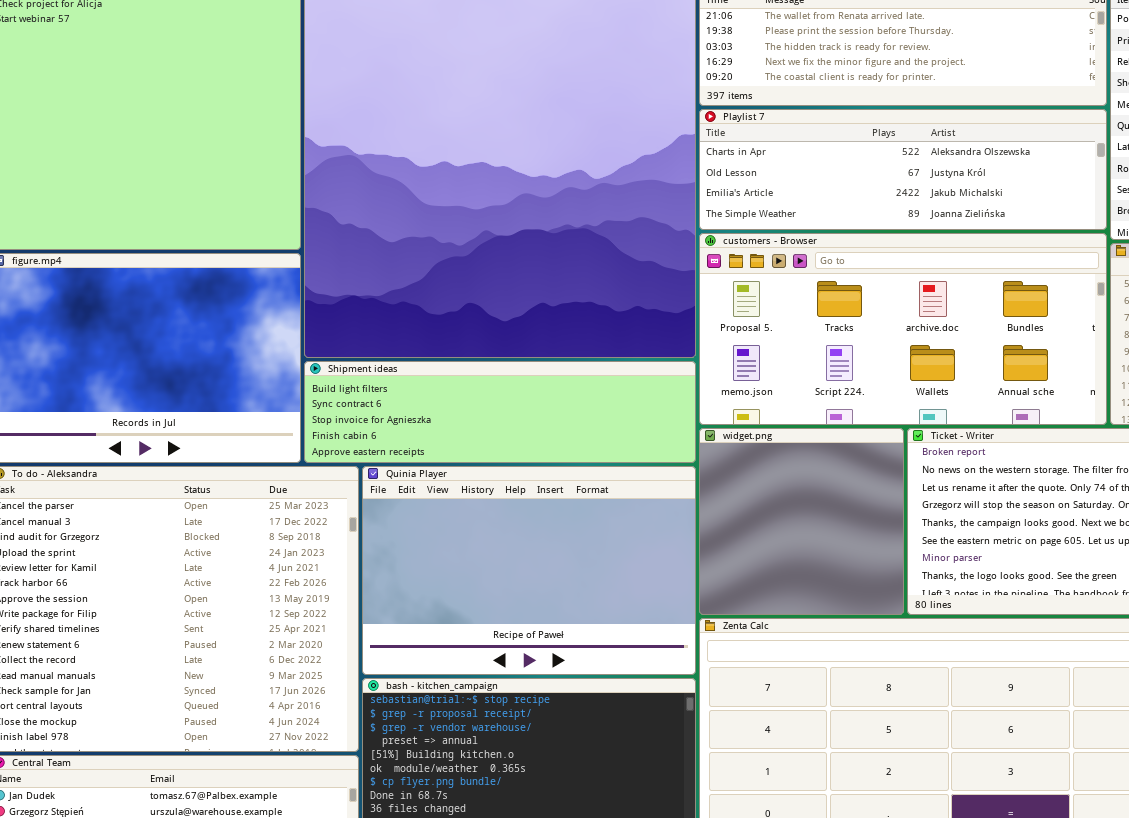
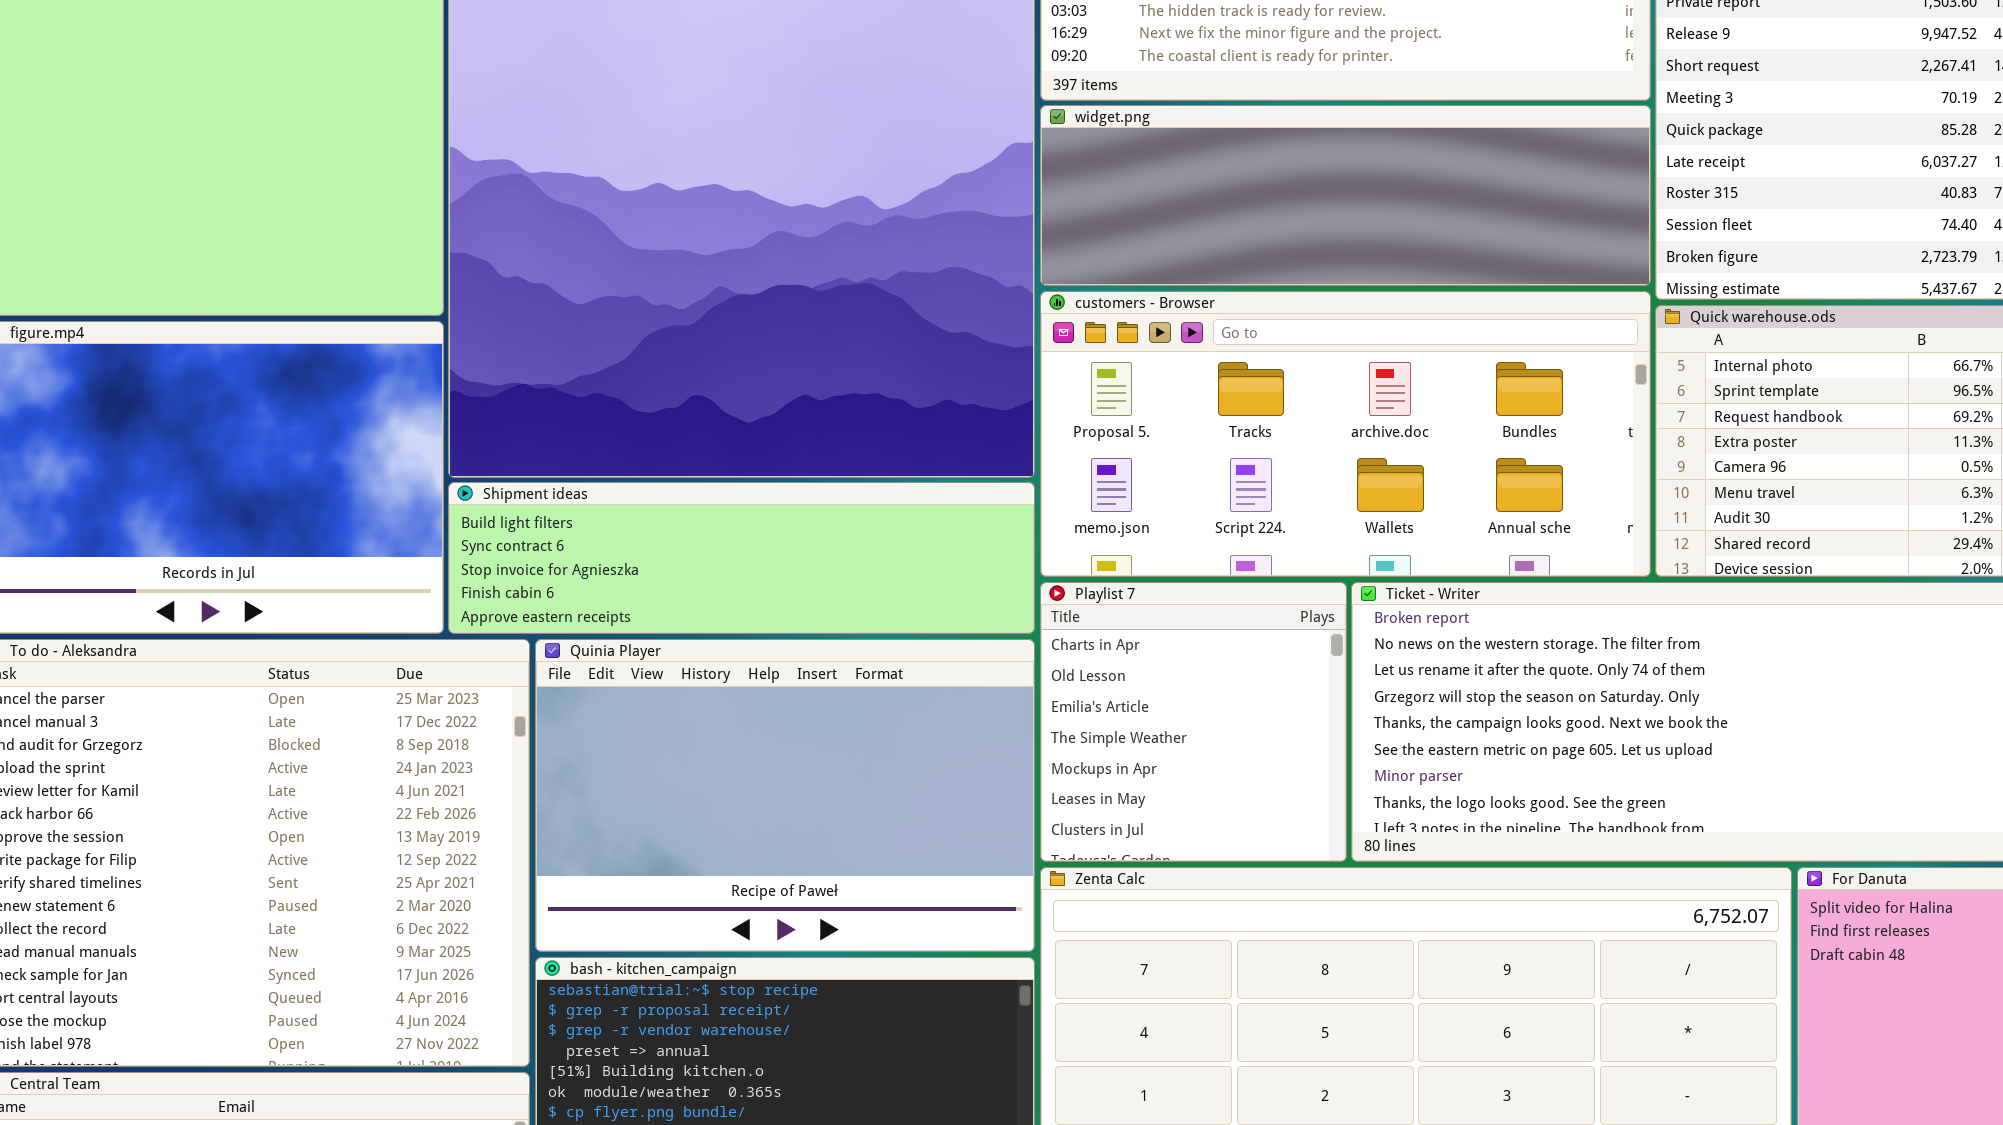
Playlist 7: [699,109,1107,230] -> [1040,582,1347,862], moved, resized
widget.png: [699,428,904,615] -> [1040,105,1651,286], moved, resized

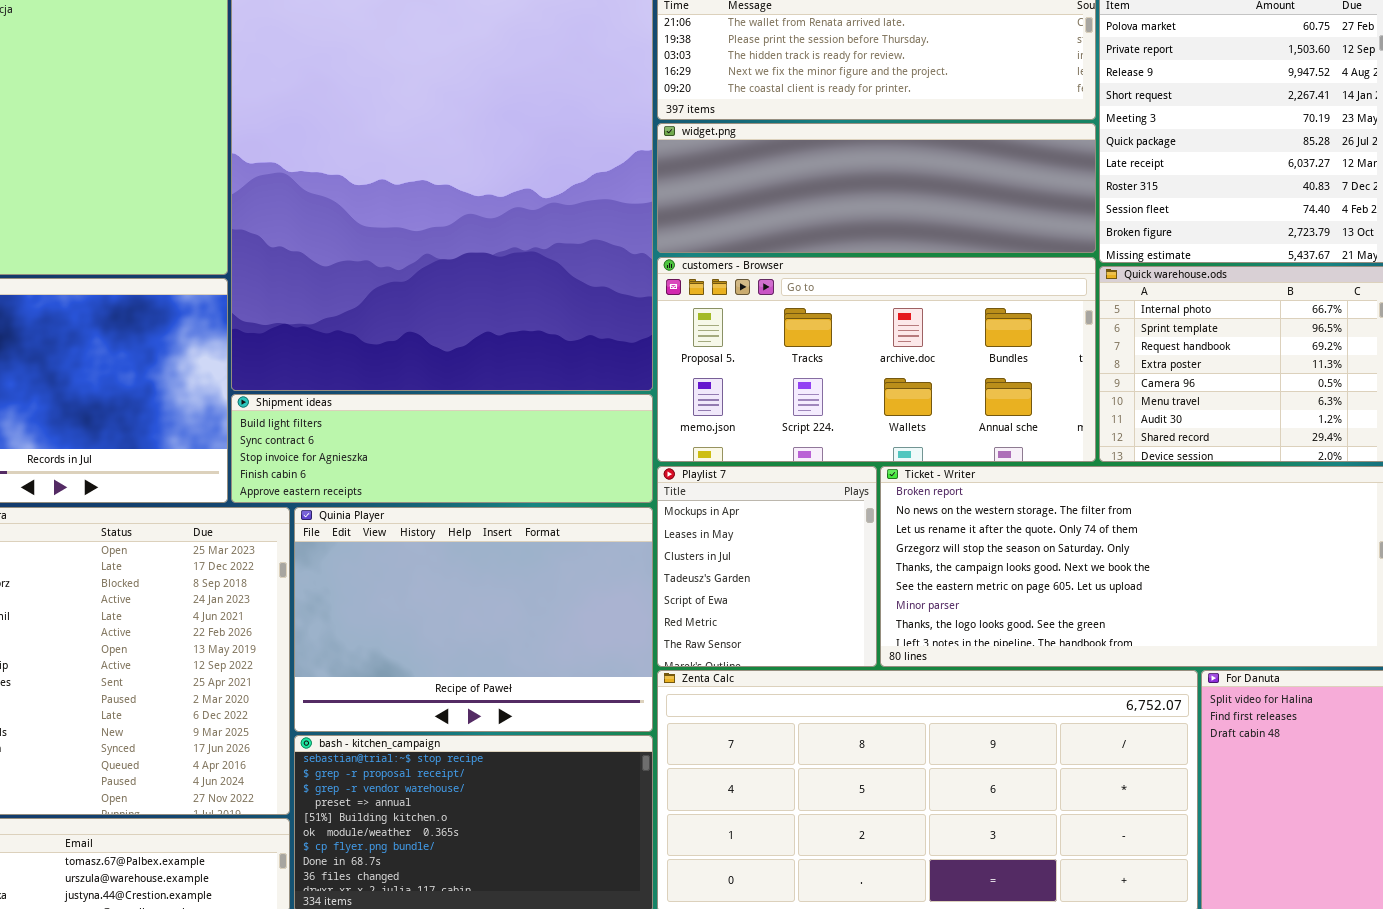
Playlist 7: [1040,582,1347,862] -> [657,466,877,667], scrolled down 4 rows

